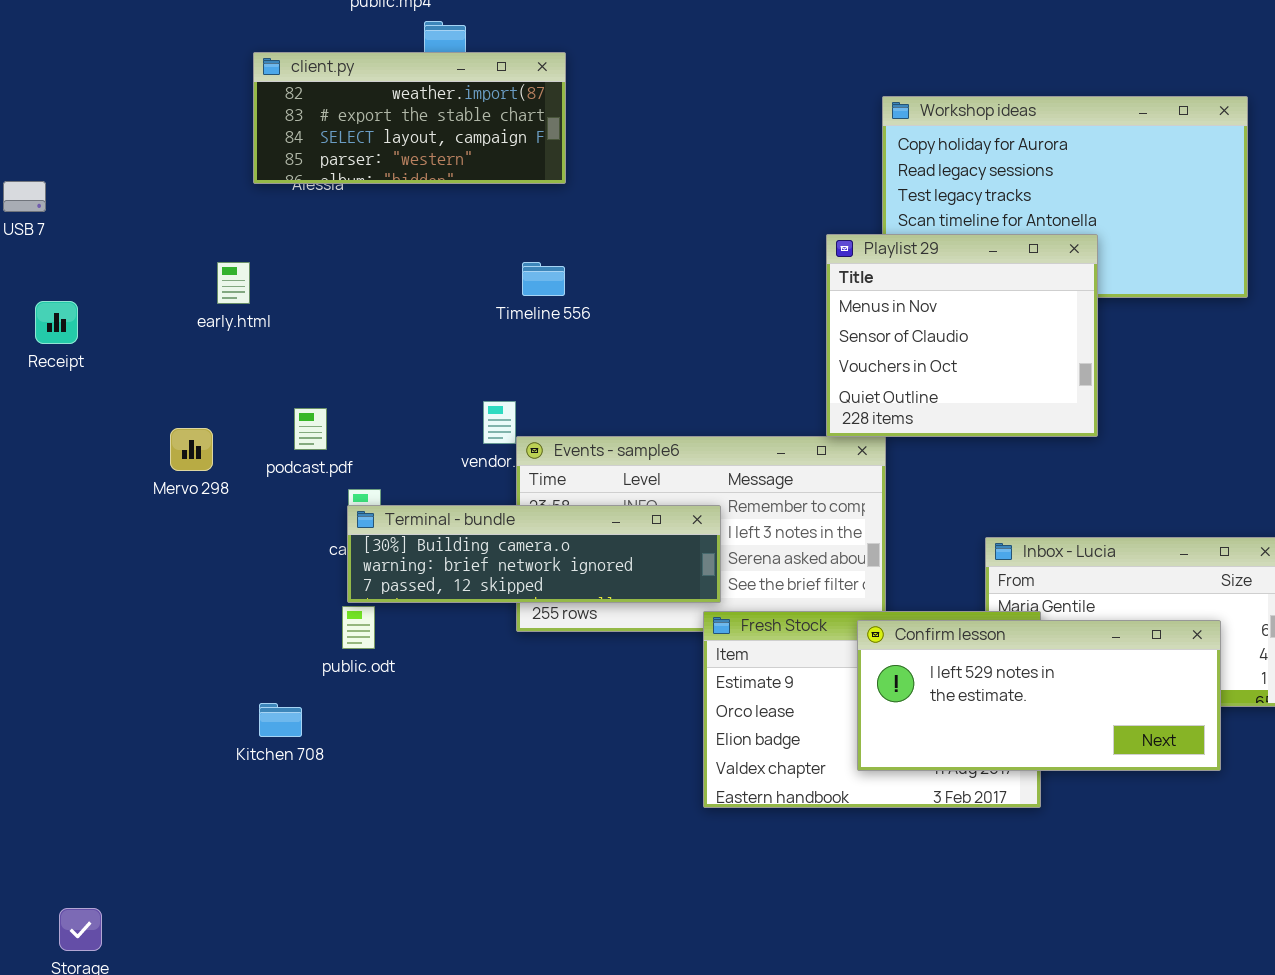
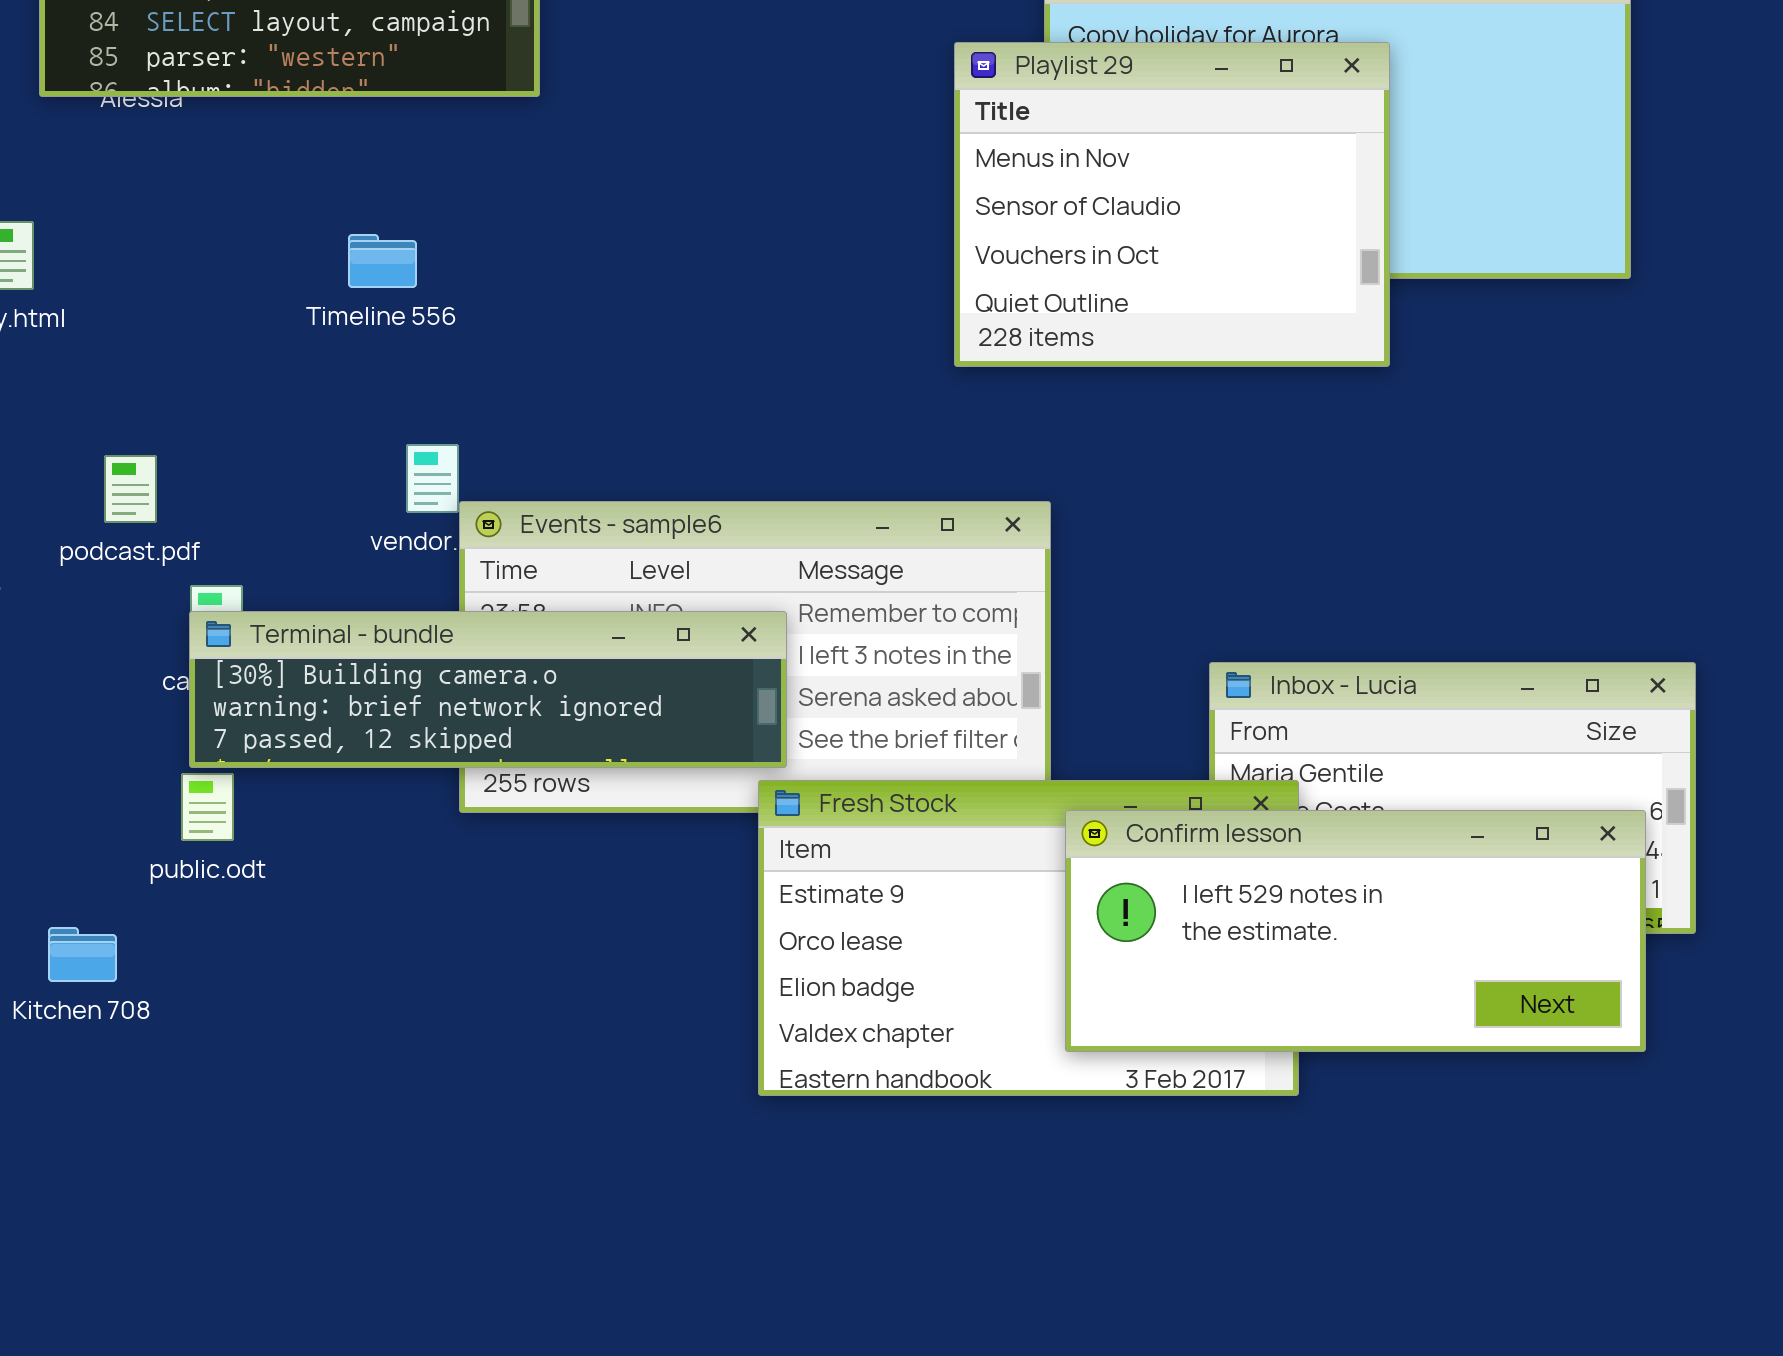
Playlist 29: [826,234,1098,437] -> [954,42,1390,367], moved
Timeline 556: [522,262,565,296] -> [348,234,417,288], moved
Confirm lesson: [857,620,1221,771] -> [1065,810,1646,1052], moved

